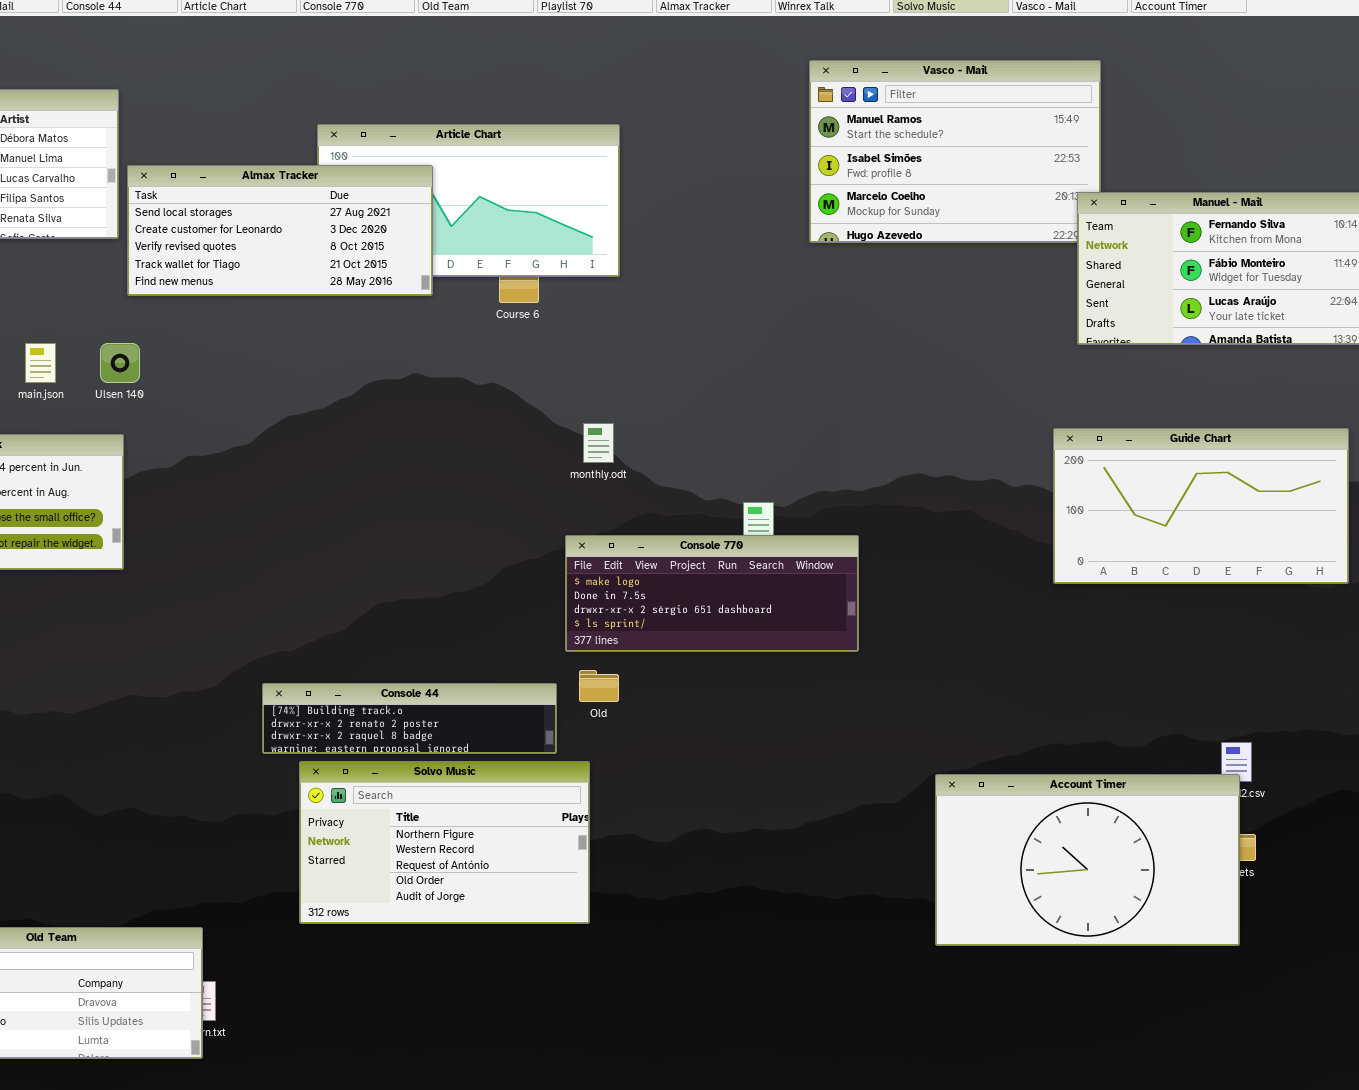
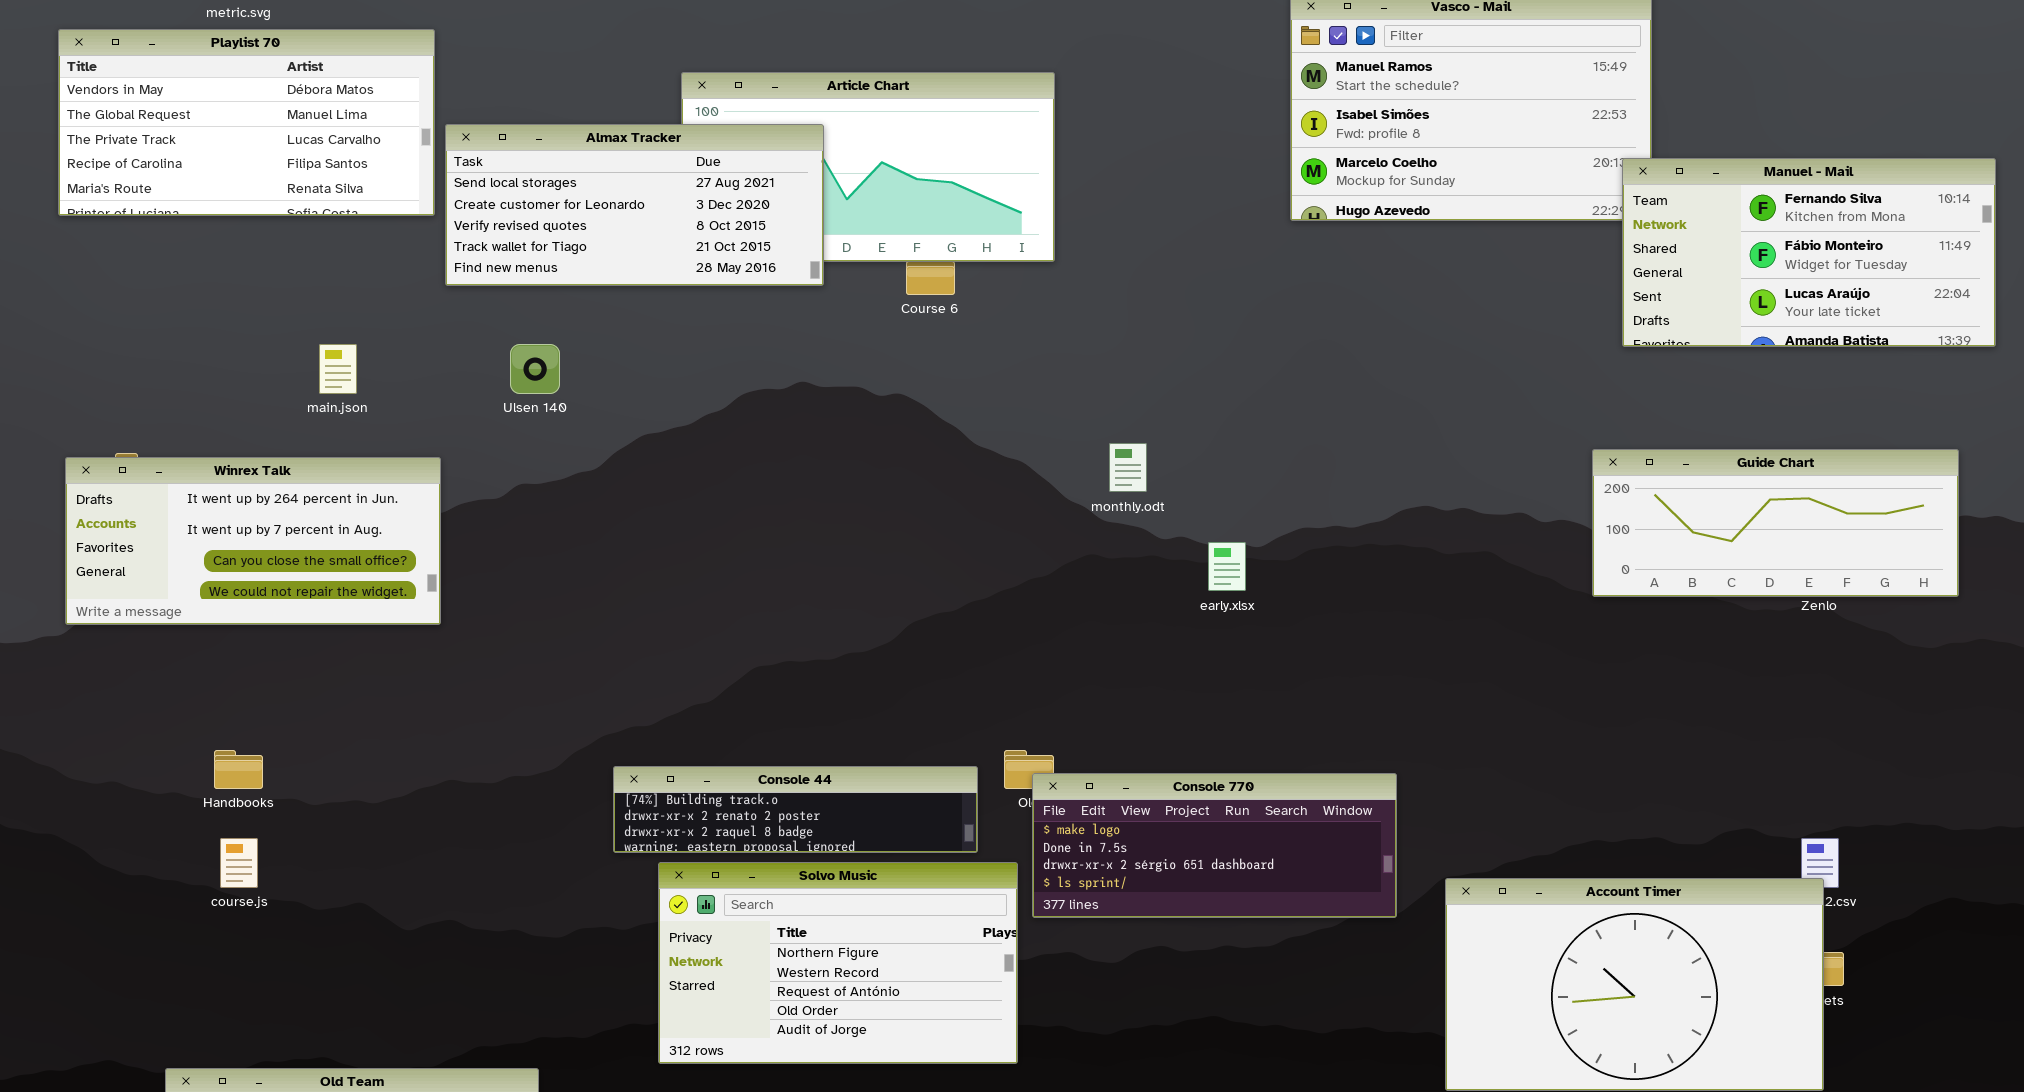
Ulsen 140: [100,343,140,383] -> [510,344,560,394], moved
monthly.odt: [583,423,614,463] -> [1109,443,1147,492], moved
Guide Chart: [1053,428,1349,584] -> [1592,449,1959,597], resized
Console 770: [565,535,859,652] -> [1032,773,1397,918], moved

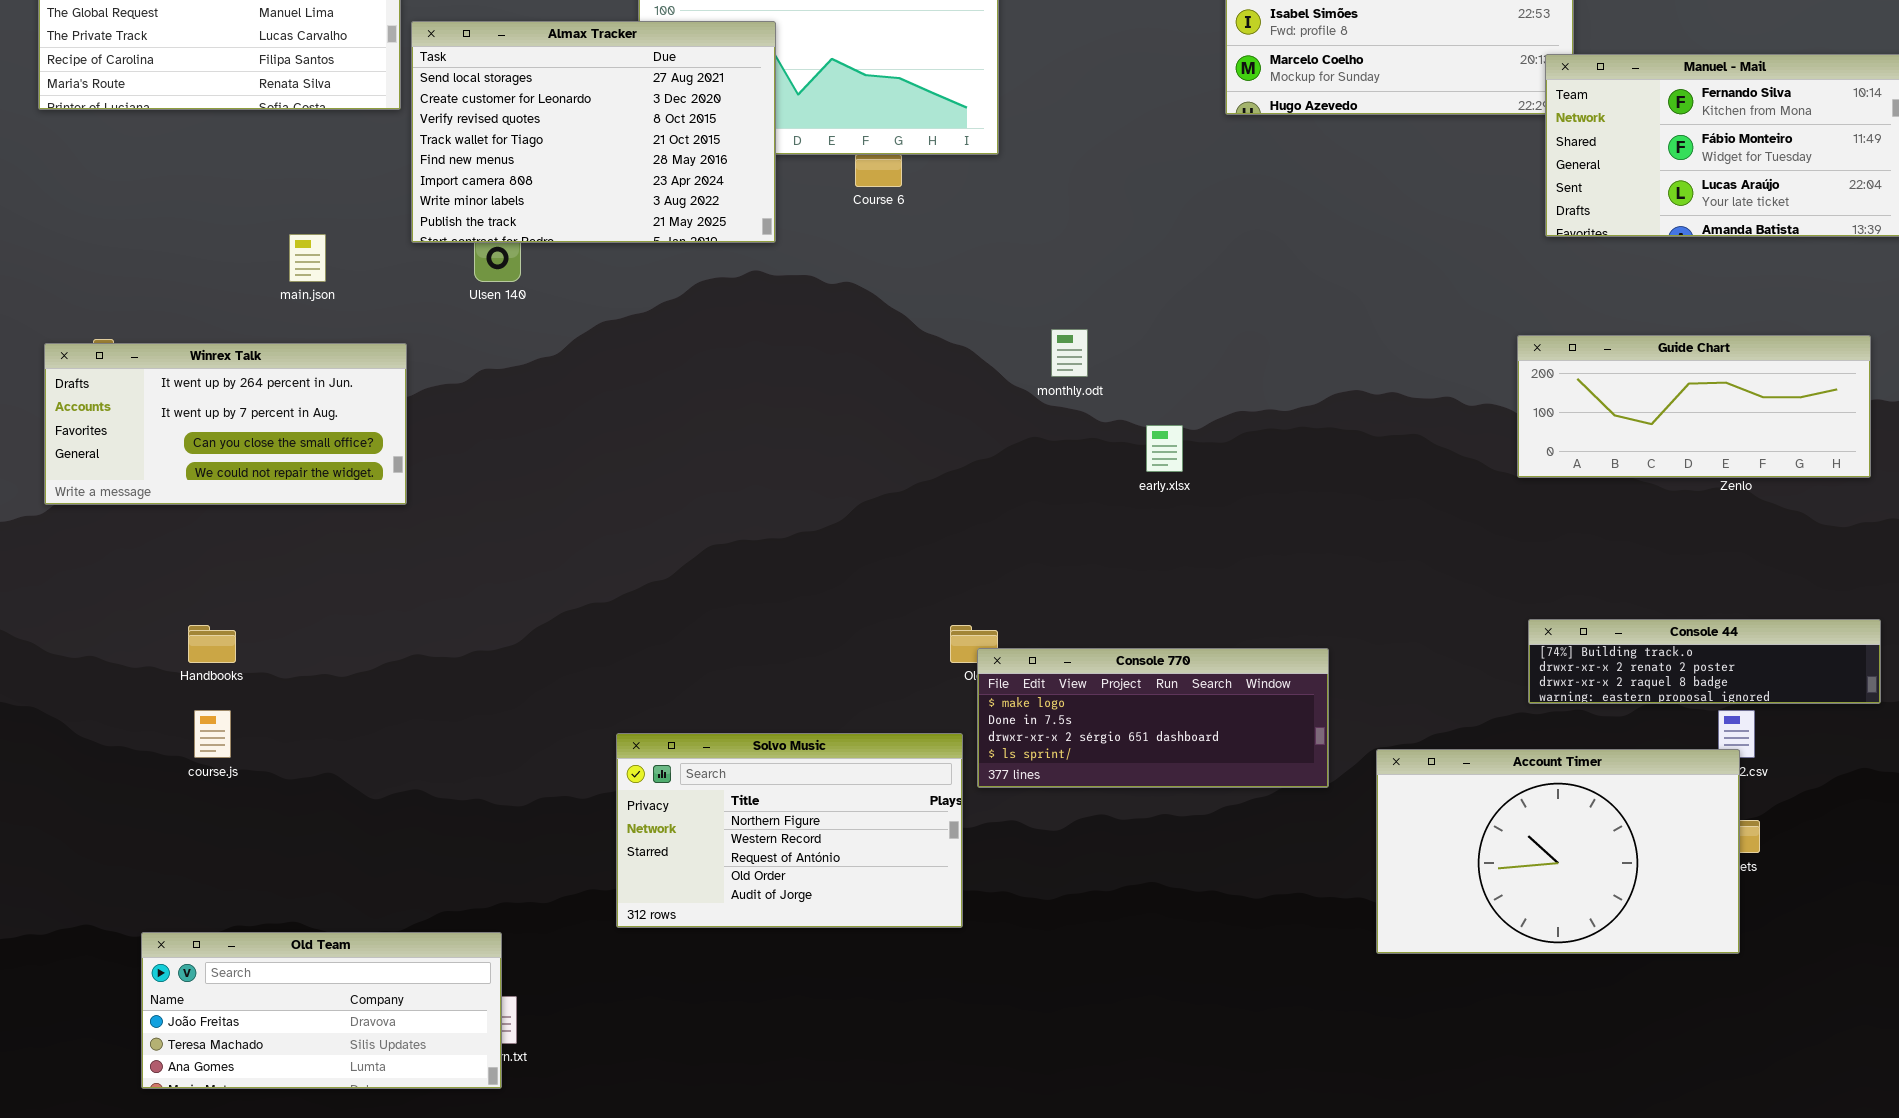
Almax Tracker: [445,124,824,286] -> [411,21,776,243], resized
Console 44: [613,766,978,853] -> [1528,619,1881,704], moved

